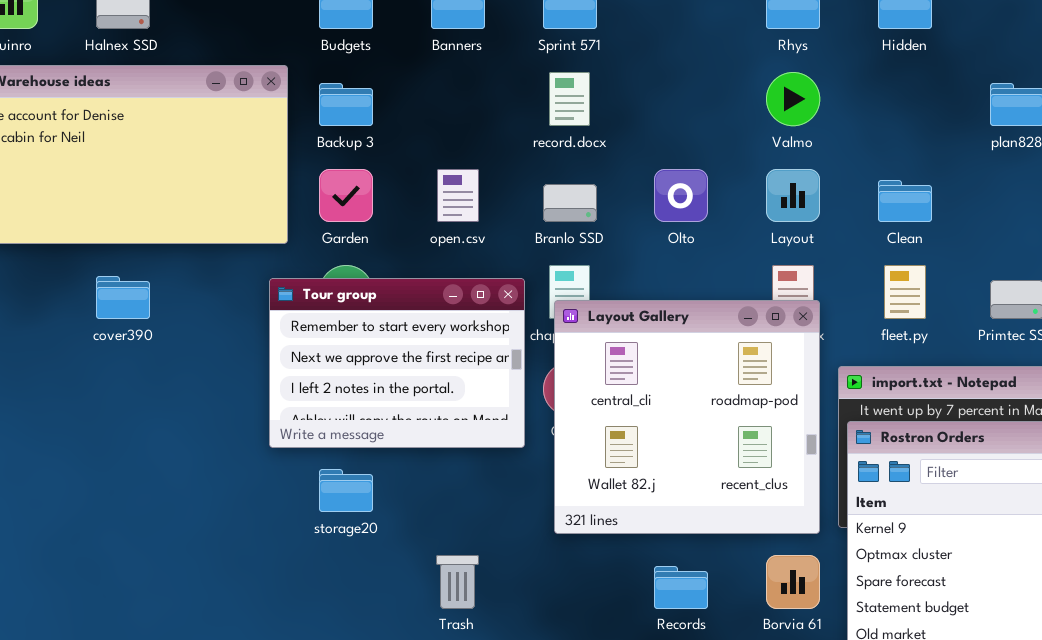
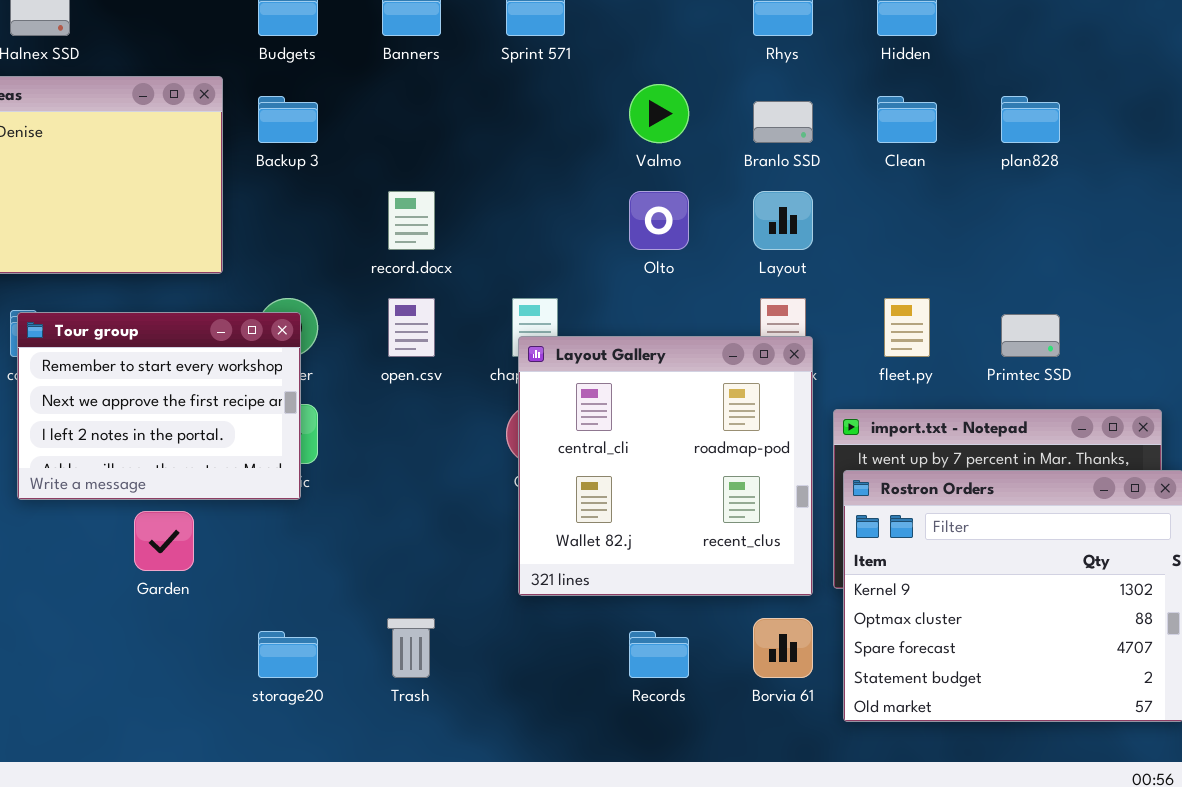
record.docx: [549,72,590,126] -> [388,191,435,250], moved
Valmo: [766,72,820,126] -> [629,84,689,143], moved
Garden: [319,169,373,222] -> [134,511,194,571], moved
open.csv: [437,169,479,222] -> [388,298,435,357], moved
Clean: [878,180,932,222] -> [877,96,937,143], moved
Branlo SSD: [543,184,597,222] -> [753,101,813,143], moved
Tour group: [269,278,525,448] -> [17,312,301,500], moved
storage20: [319,469,373,512] -> [258,631,318,678], moved

